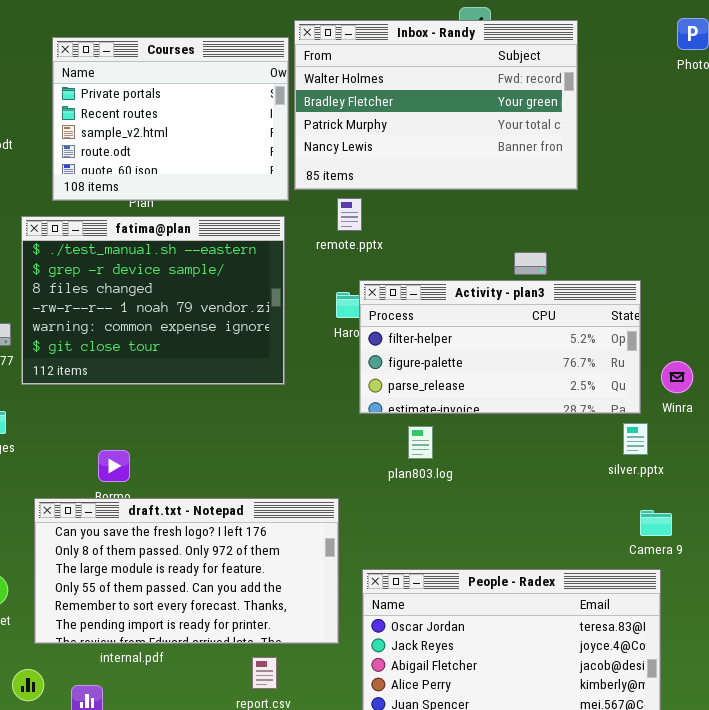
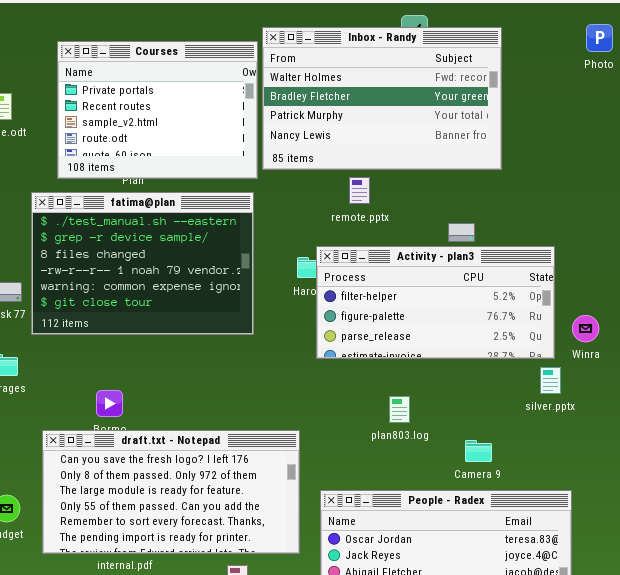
remote.pptx: [337,198,362,231] -> [349,177,370,204], moved
plan803.log: [408,426,433,459] -> [389,396,410,423], moved
Camera 9: [640,510,672,536] -> [465,440,492,462], moved

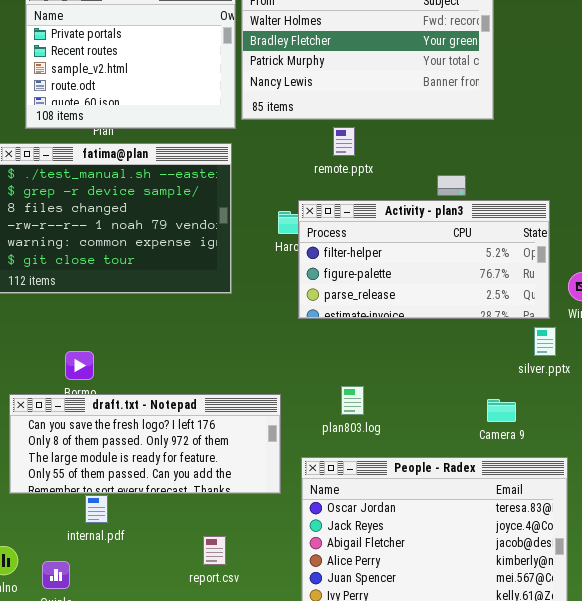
plan803.log: [389,396,410,423] -> [341,386,364,415], moved
draft.txt - Notepad: [42,430,300,554] -> [9,394,281,494], resized
Camera 9: [465,440,492,462] -> [487,399,516,422], moved

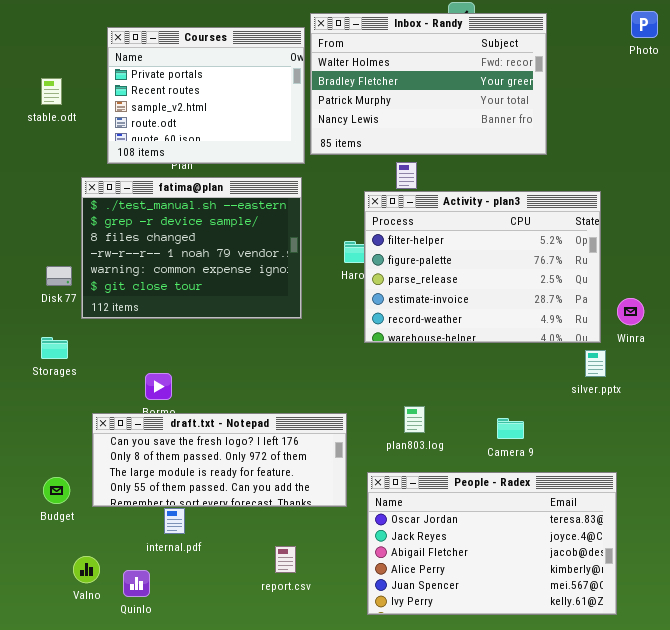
Activity - plan3: [298,200,550,319] -> [364,191,601,343], resized
Camera 9: [487,399,516,422] -> [497,418,524,439], moved

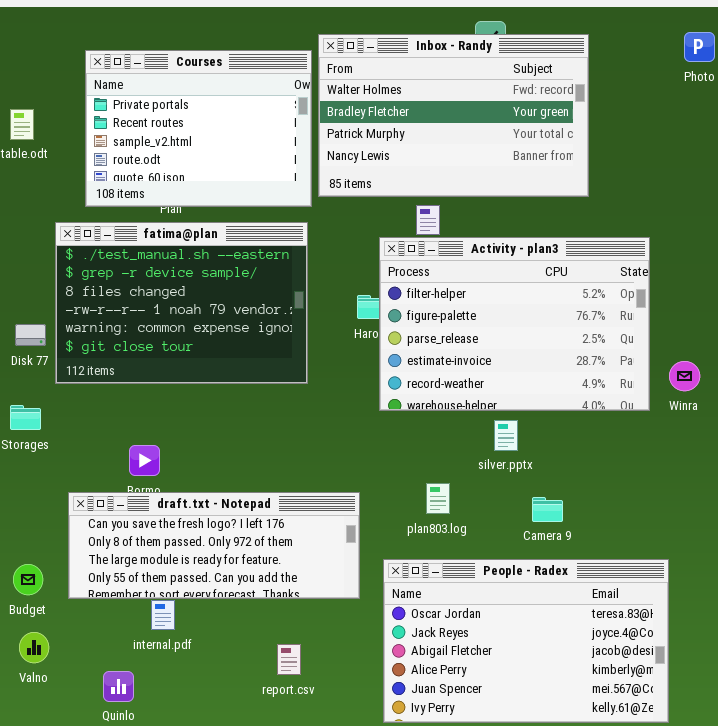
silver.pptx: [585,350,606,377] -> [494,420,518,451], moved
Valno: [73,556,100,583] -> [19,632,49,663], moved

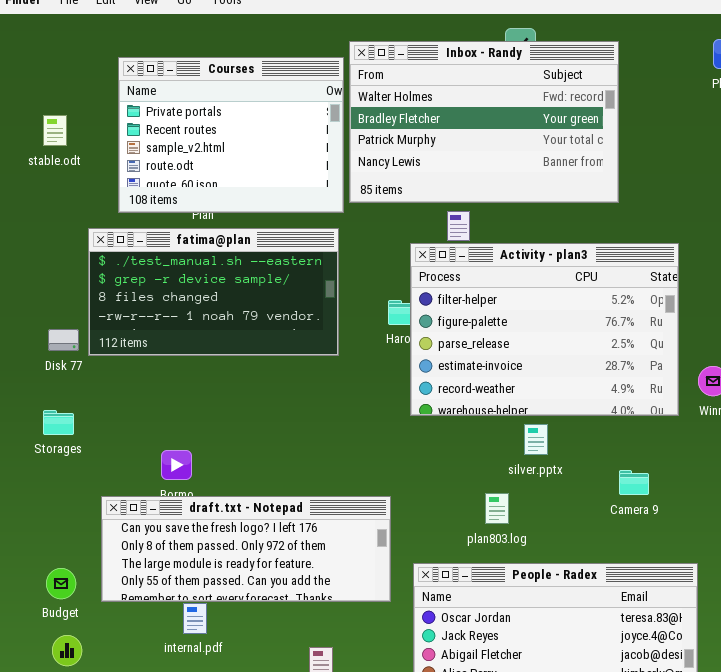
fatima@plan: [55,222,308,384] -> [88,228,339,356], resized
plan803.log: [426,483,450,514] -> [485,493,509,524], moved
Camera 9: [532,497,563,522] -> [619,470,649,495], moved

